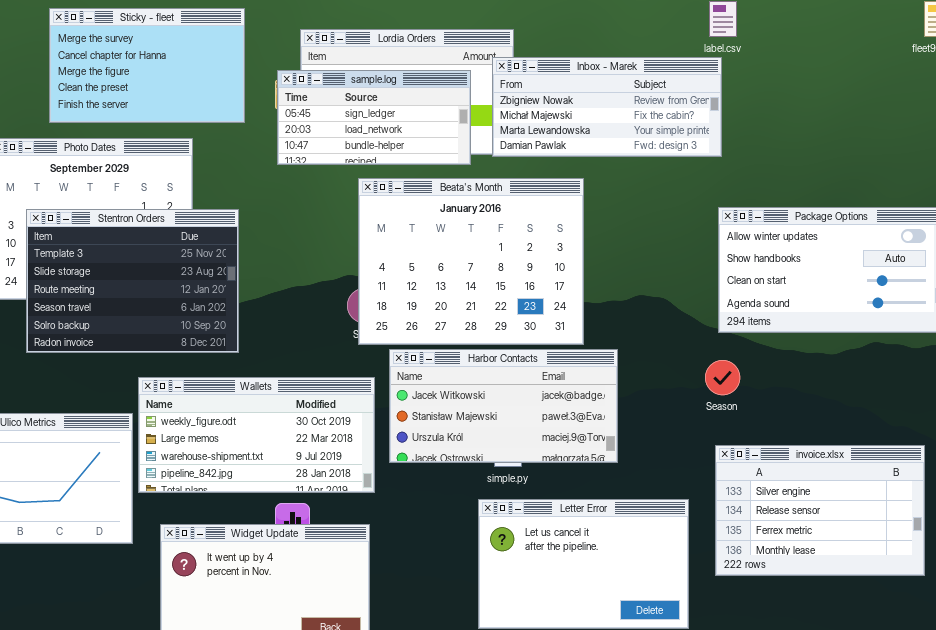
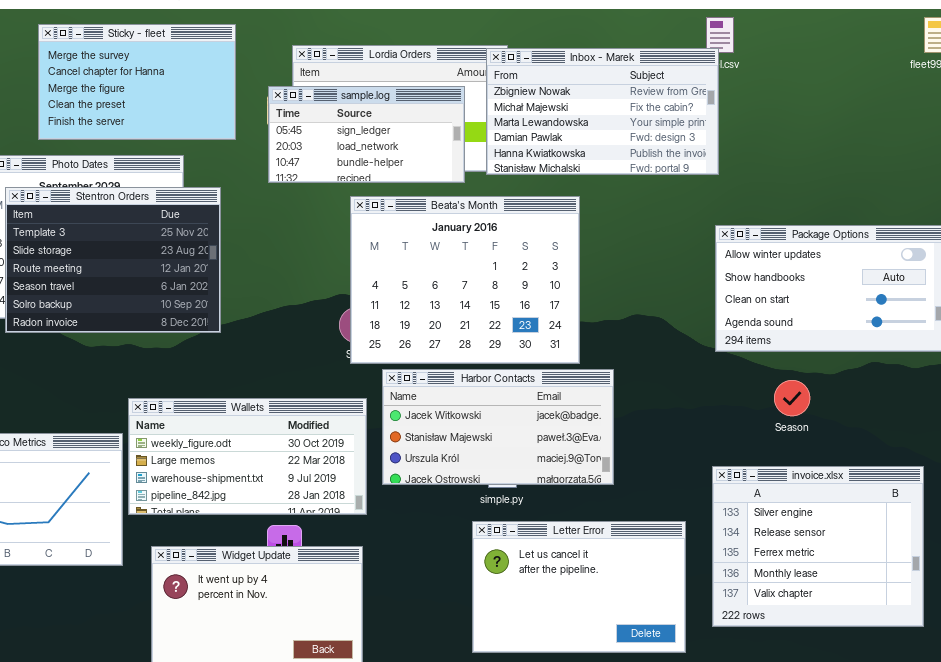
Inbox - Marek: [492,57,722,157] -> [486,48,719,175], resized
Stentron Orders: [26,209,239,353] -> [5,187,221,333], moved
Season: [705,360,740,395] -> [774,380,810,416], moved
invoice.xlsx: [715,445,925,576] -> [712,466,924,627], resized

